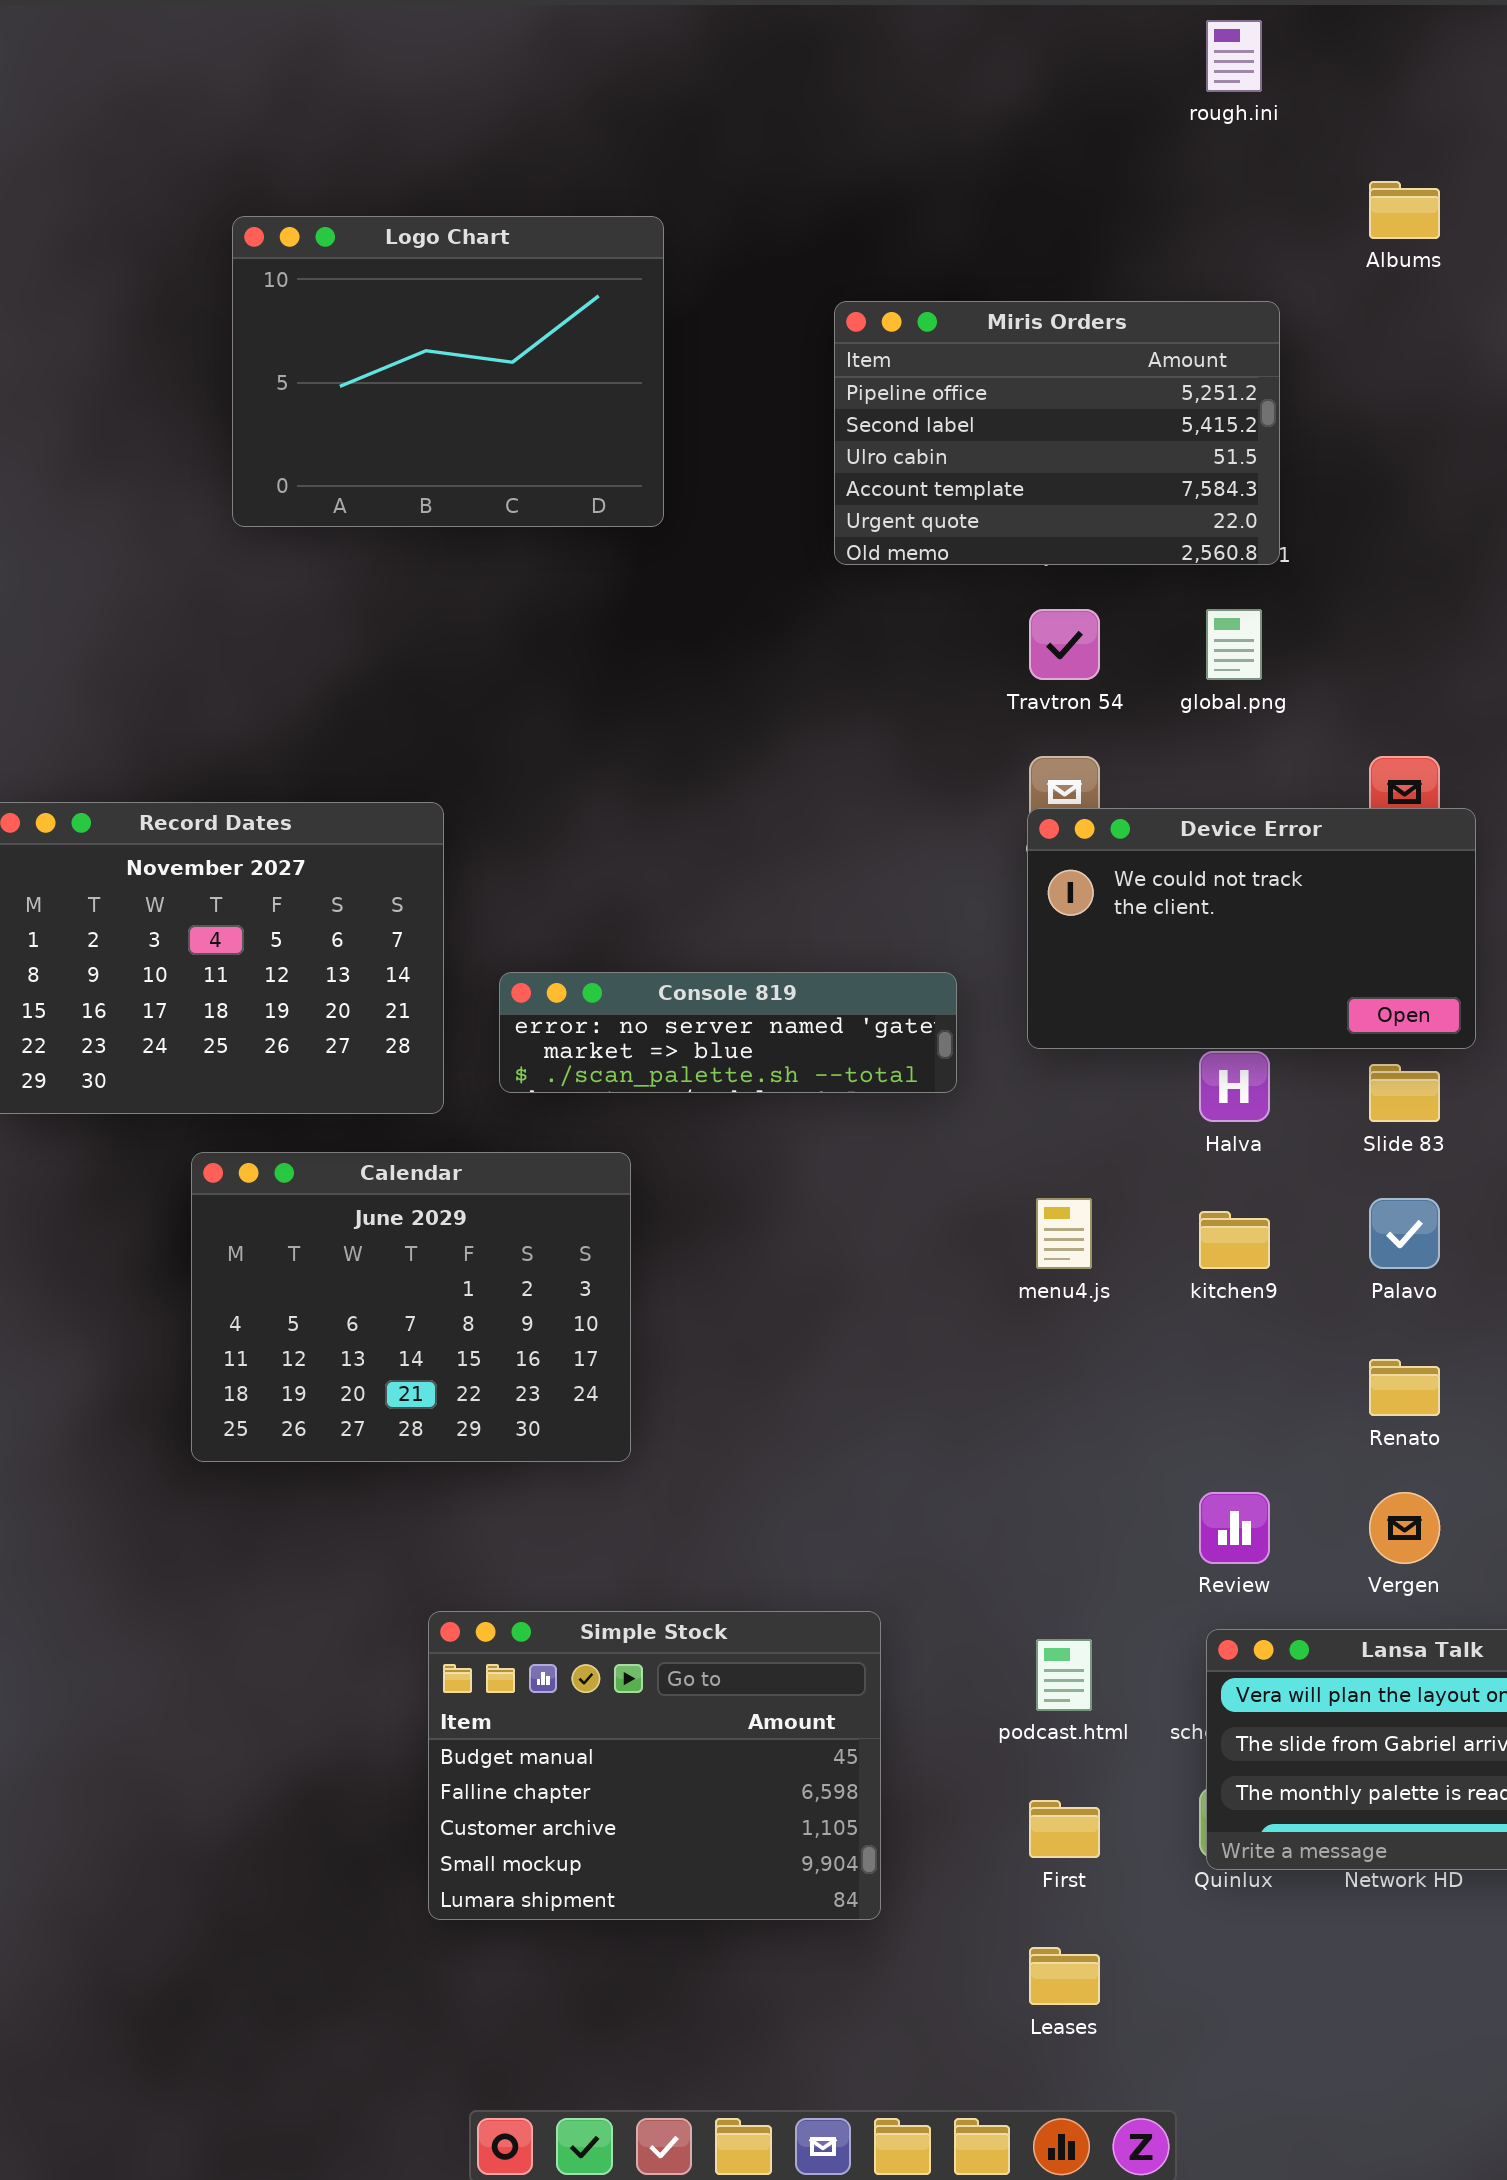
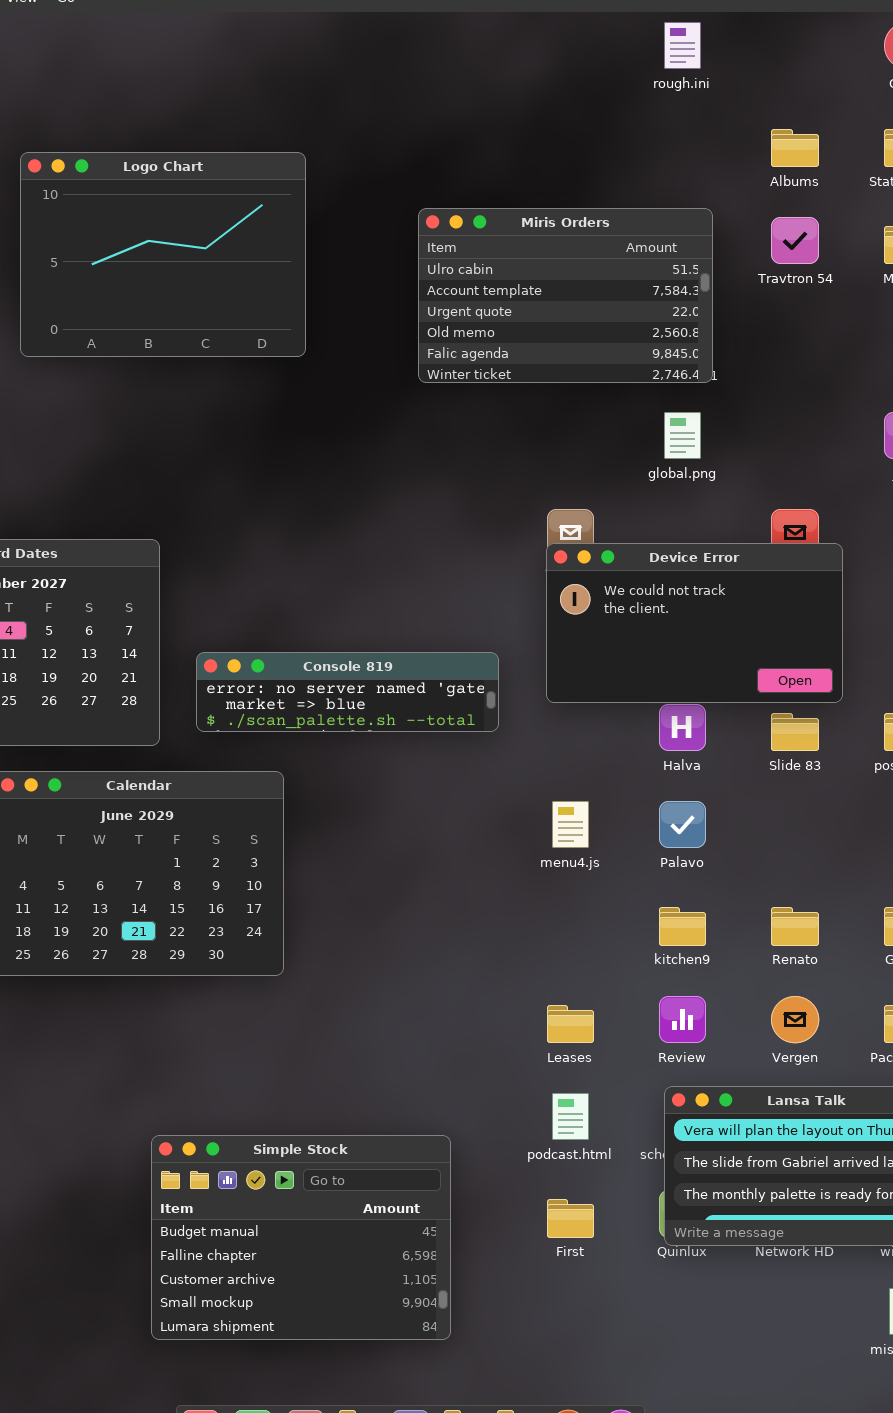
Miris Orders: [834,301,1280,565] -> [418,208,713,383], scrolled down 2 rows
Travtron 54: [1029,609,1100,680] -> [771,217,819,264], moved
Palavo: [1369,1198,1440,1269] -> [659,801,706,848], moved
kitchen9: [1199,1211,1270,1269] -> [659,907,706,946], moved
Simple Stock: [428,1611,881,1920] -> [151,1135,451,1340], moved
Leases: [1029,1947,1100,2005] -> [547,1005,594,1043], moved

